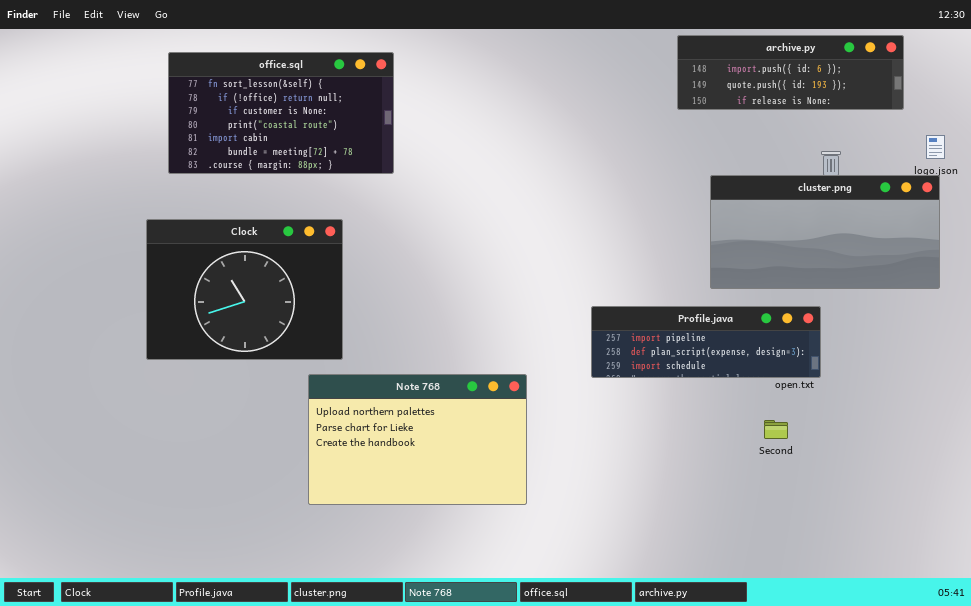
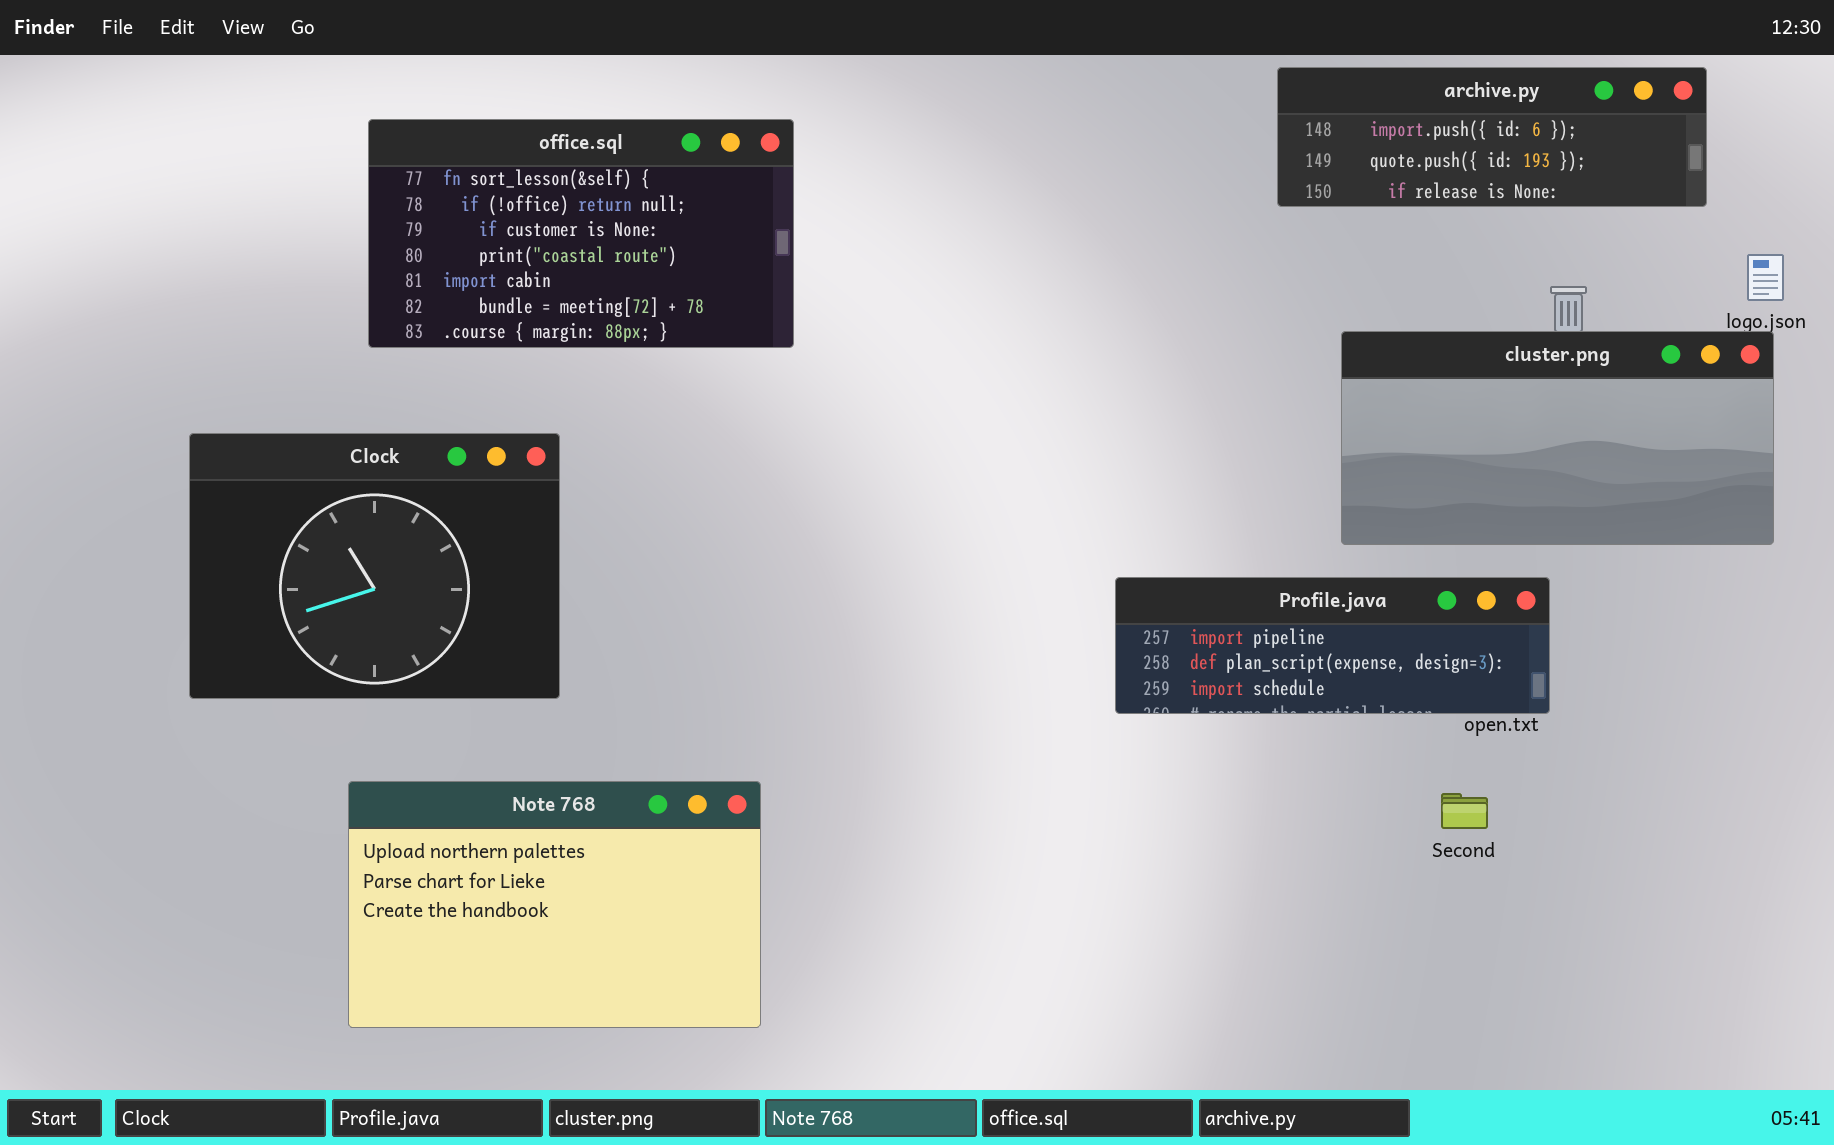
office.sql: [168,52,394,174] -> [368,119,794,348], moved
Clock: [146,219,343,360] -> [189,433,560,699], moved
Note 768: [308,374,527,505] -> [348,781,761,1028], moved

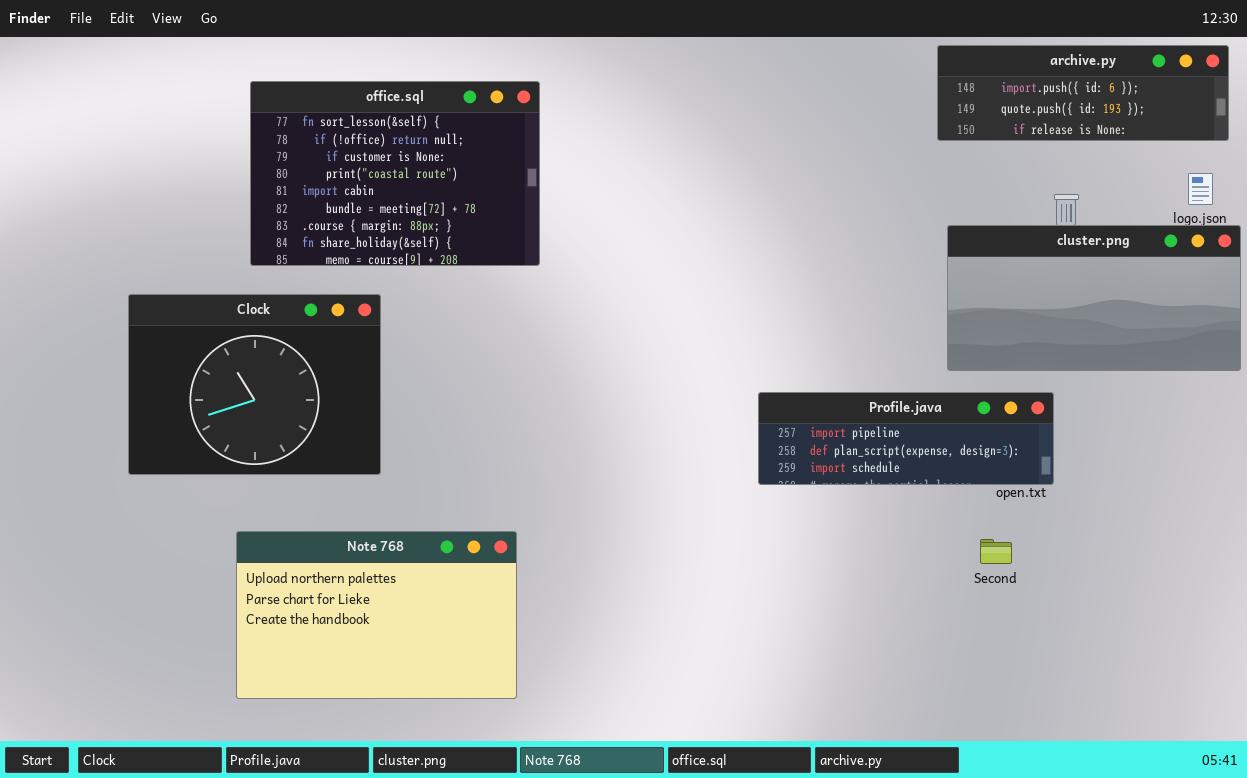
archive.py: [1277,67,1707,207] -> [937,45,1229,141], moved
office.sql: [368,119,794,348] -> [250,81,540,266], resized
cluster.png: [1341,331,1774,545] -> [947,225,1241,371], moved

